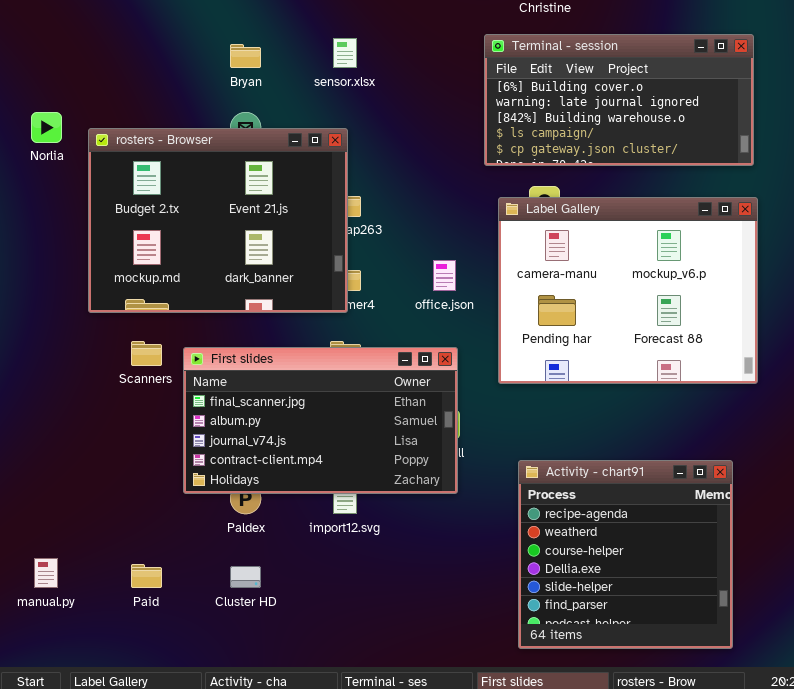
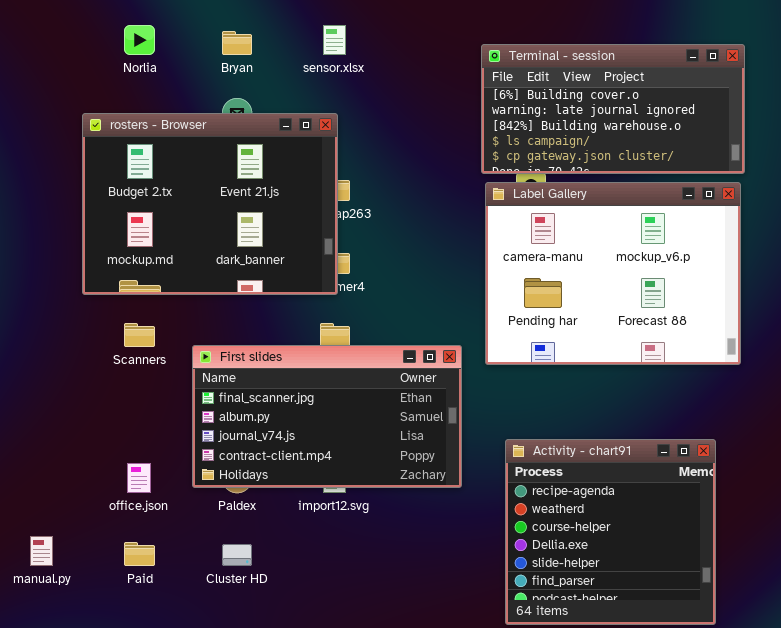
Terminal - session: [484,34,754,166] -> [481,44,745,174], moved
Norlia: [31,112,62,143] -> [124,25,155,55], moved
office.json: [433,260,456,291] -> [127,463,151,493], moved
First slides: [183,347,458,494] -> [192,345,462,488], moved

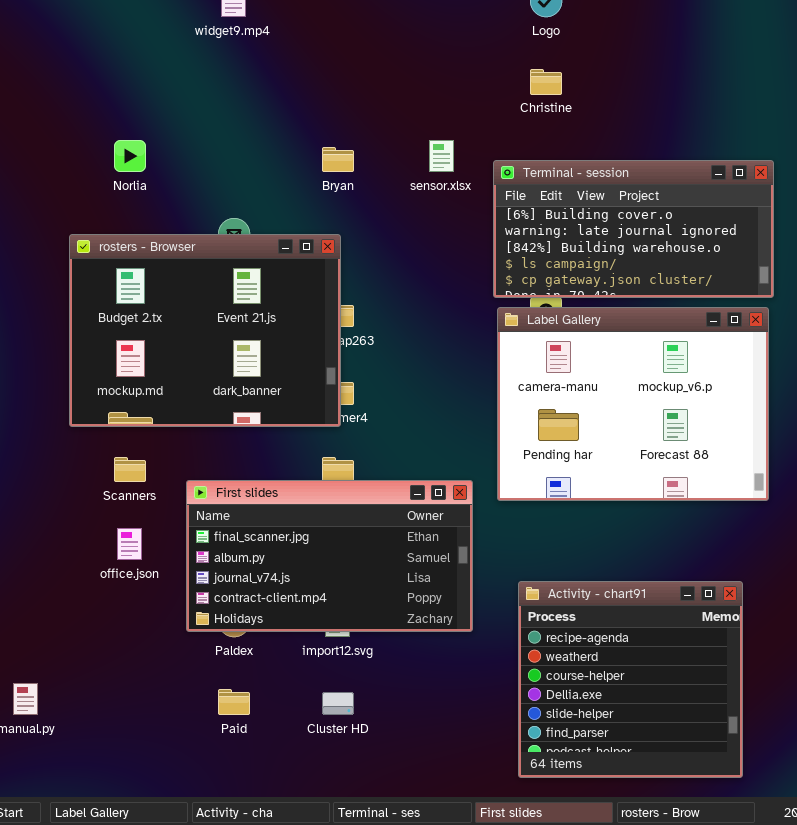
sensor.xlsx: [323,25,346,55] -> [429,140,454,172], moved
Bryan: [222,31,252,55] -> [322,147,354,172], moved
office.json: [127,463,151,493] -> [117,528,142,560], moved
Paid: [124,542,155,566] -> [218,689,250,715], moved
Cluster HD: [222,544,252,566] -> [322,692,354,715], moved

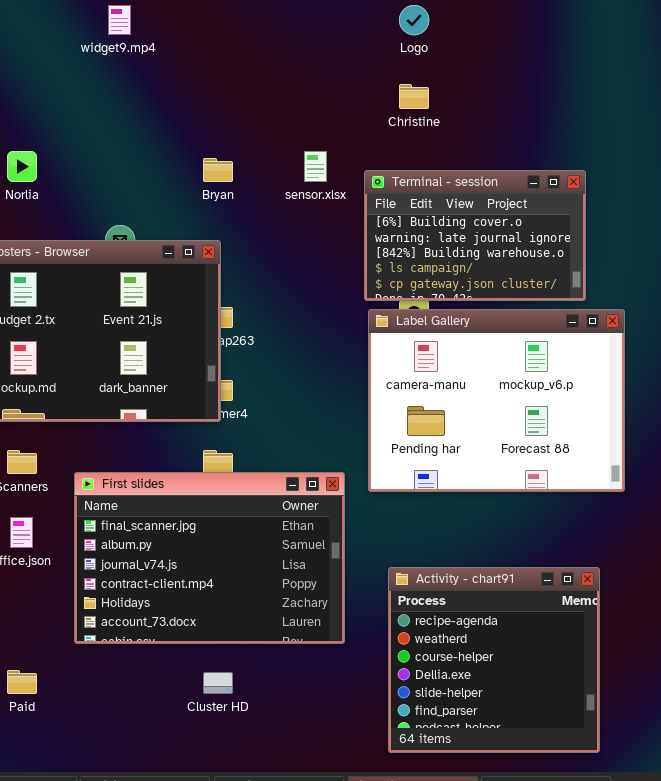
Terminal - session: [493,160,774,298] -> [364,170,586,301], resized
First slides: [186,480,473,632] -> [74,472,345,644], resized
Paid: [218,689,250,715] -> [7,670,37,694], moved

